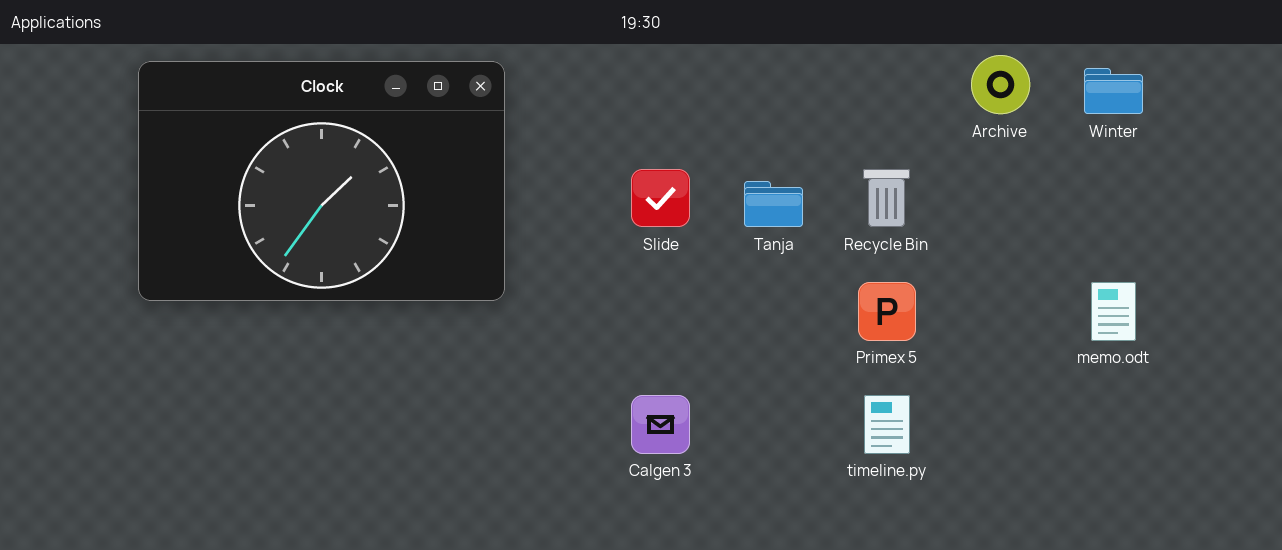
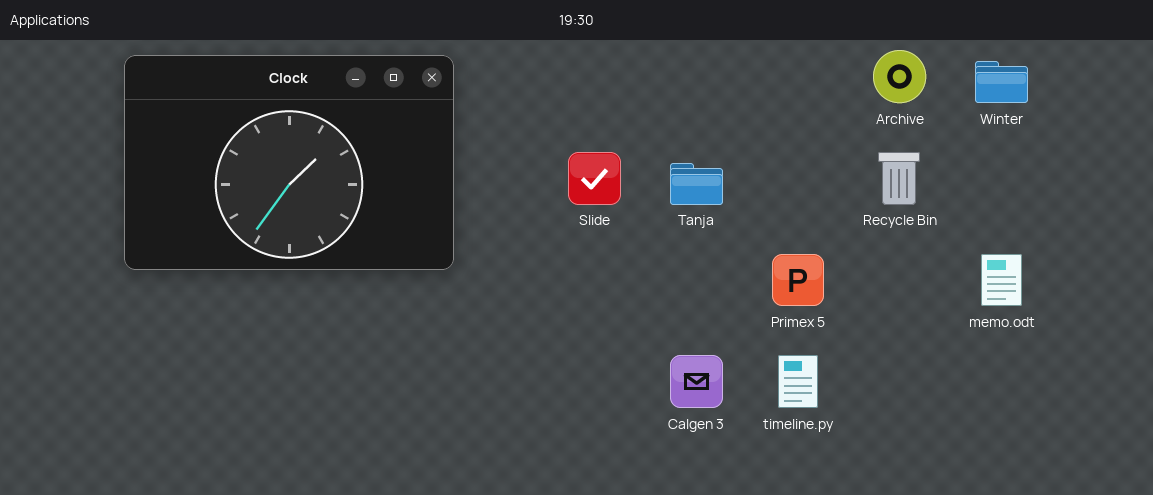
Recycle Bin: [863,169,910,227] -> [878,152,920,205], moved
Calgen 3: [631,395,690,454] -> [670,355,723,408], moved

